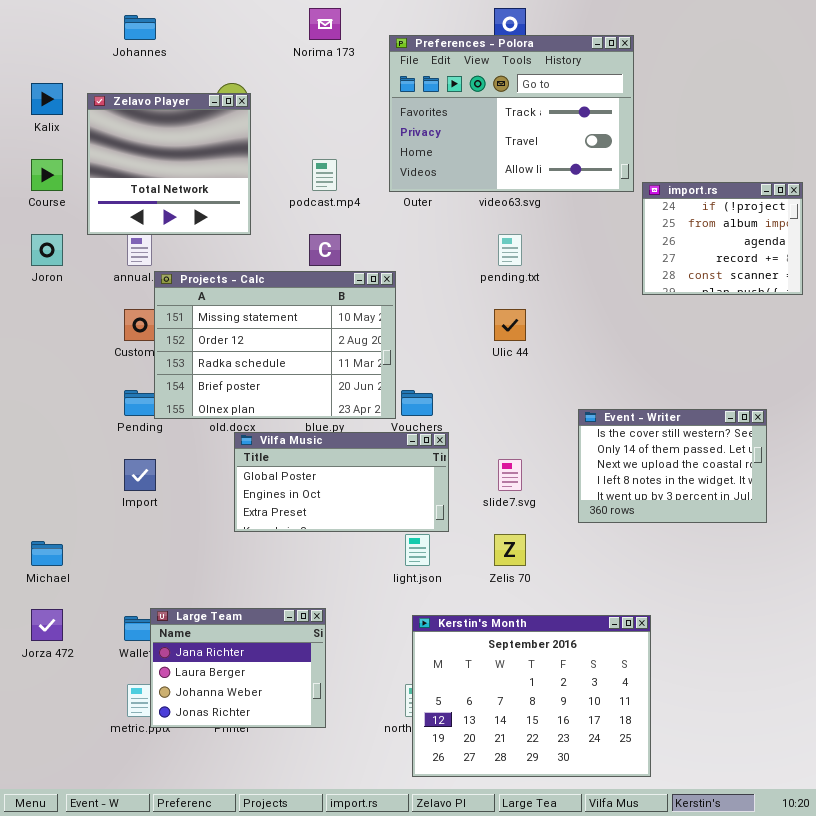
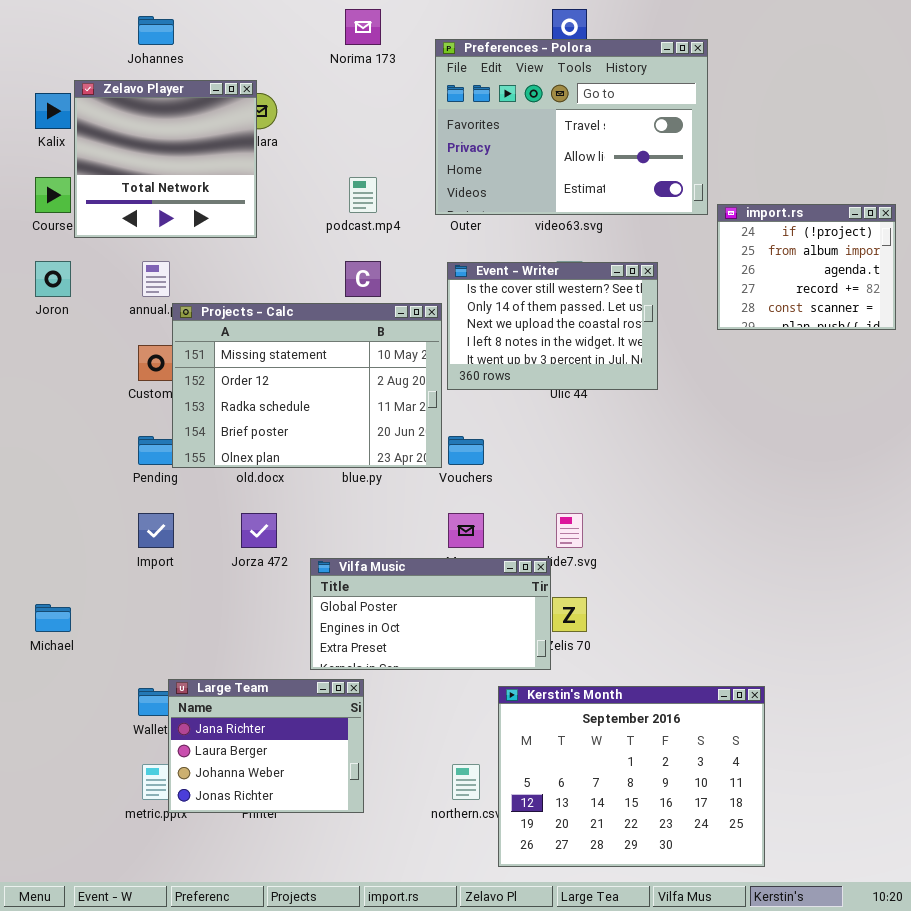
Preferences - Polora: [389,35,634,192] -> [435,39,708,215], scrolled down 1 row
Zelavo Player: [87,93,251,235] -> [74,80,257,238], moved
Event - Writer: [578,409,767,523] -> [447,262,658,390], moved
Vilfa Music: [234,432,449,532] -> [310,558,551,670], moved
Jorza 472: [31,609,63,641] -> [241,513,277,548], moved
Kerstin's Month: [412,615,651,777] -> [498,686,765,867], moved

